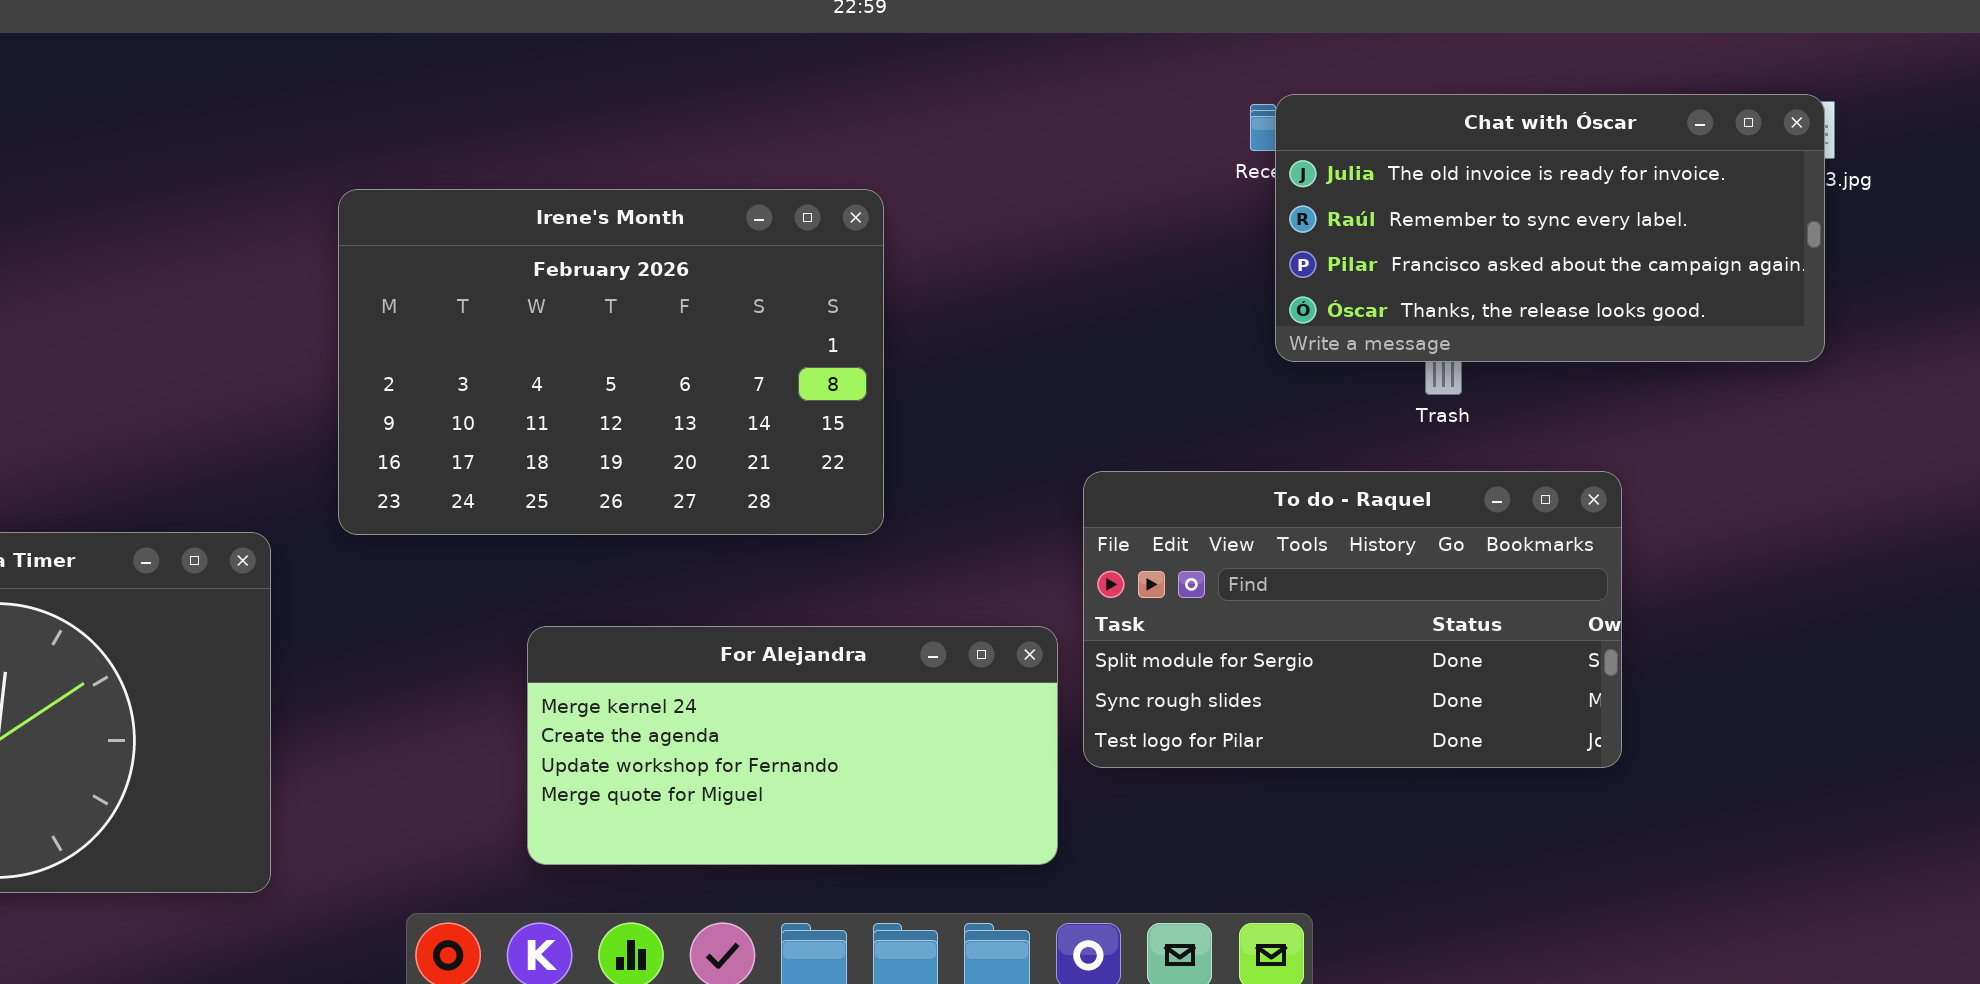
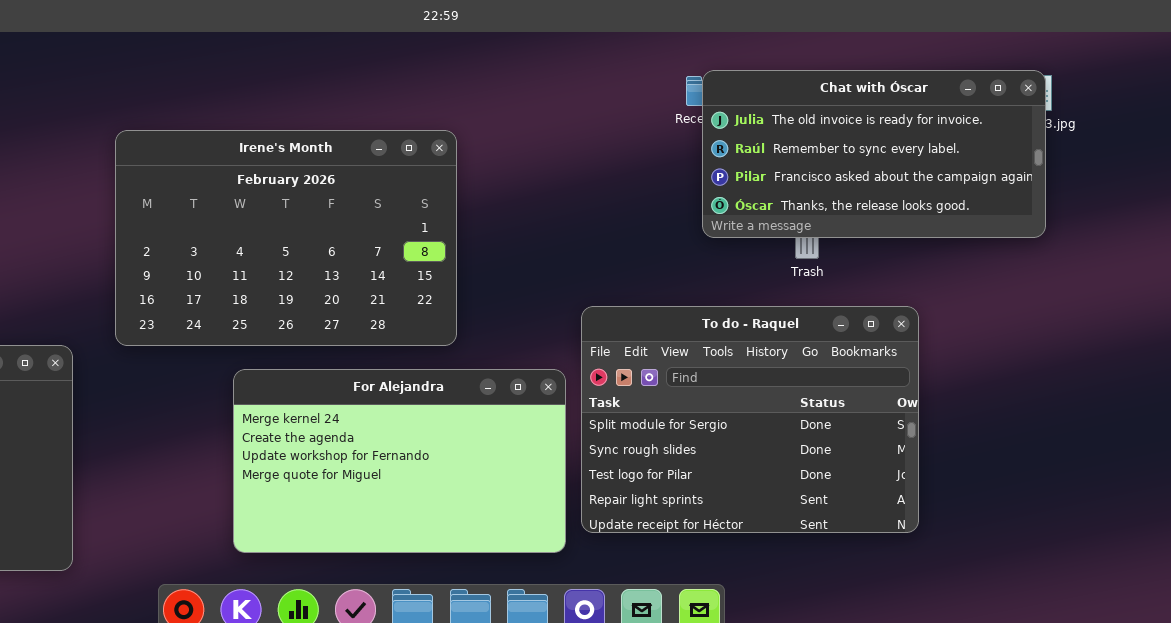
To do - Raquel: [1083,471,1622,768] -> [581,306,919,533], resized
For Alejandra: [527,626,1058,865] -> [233,369,566,553], resized

